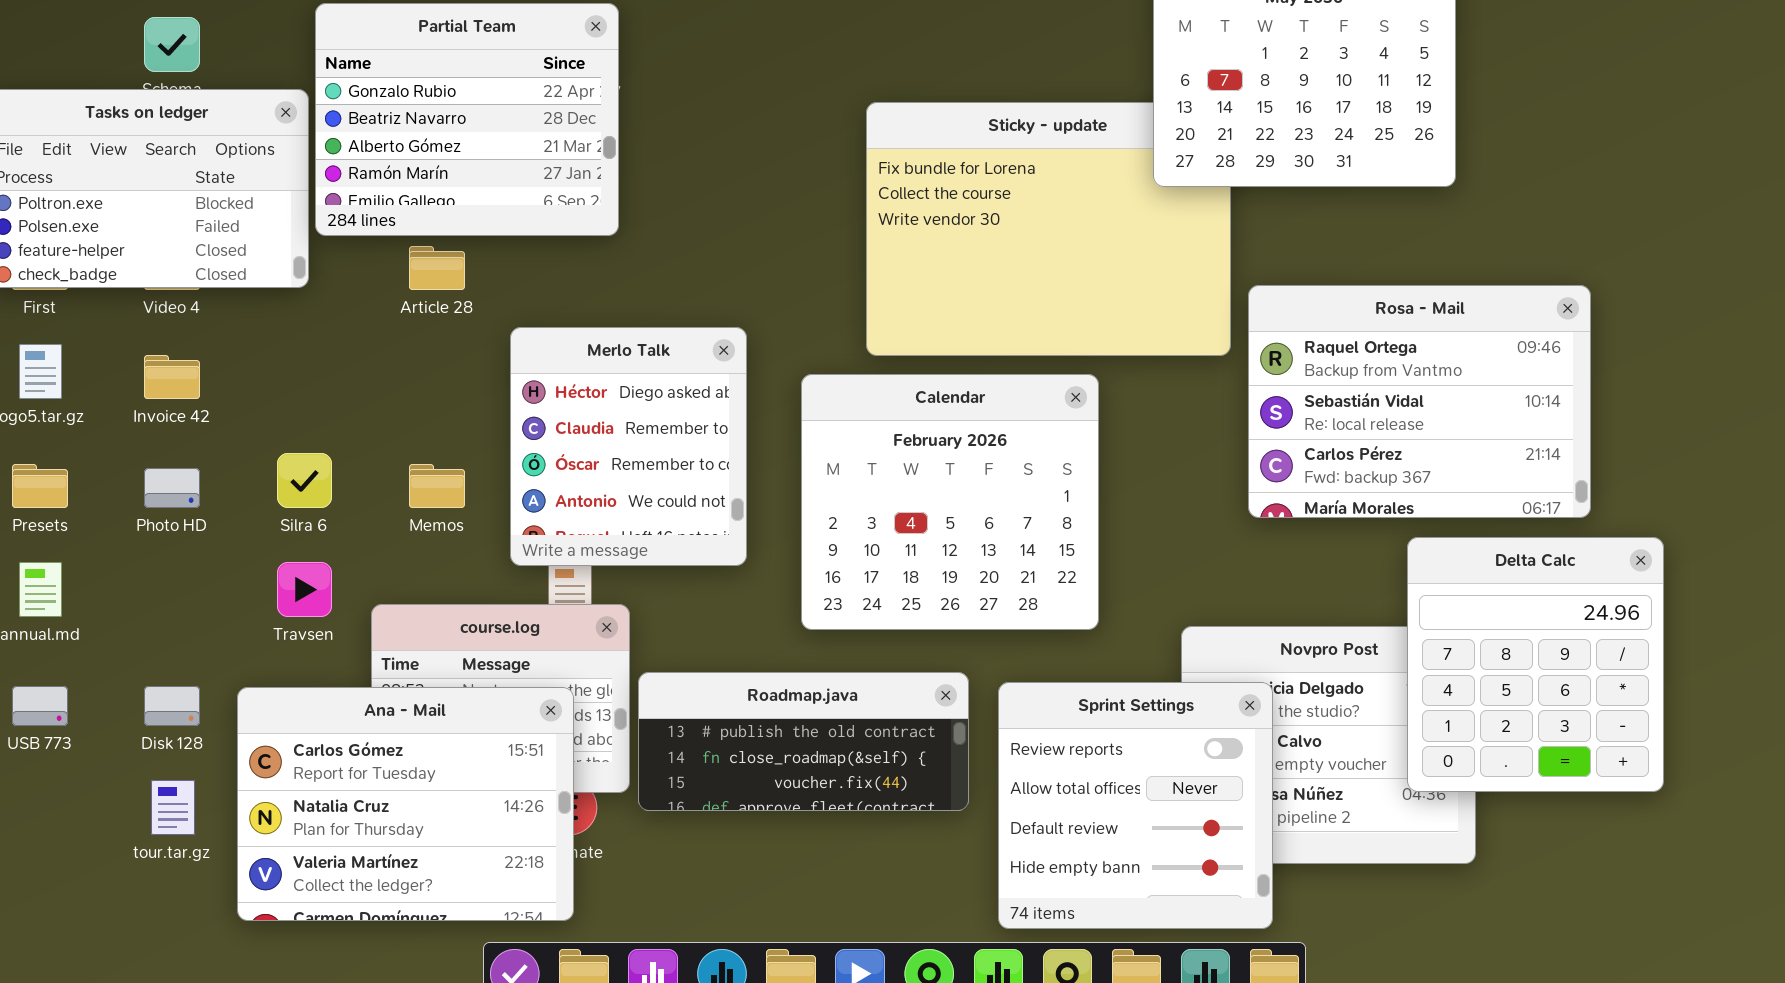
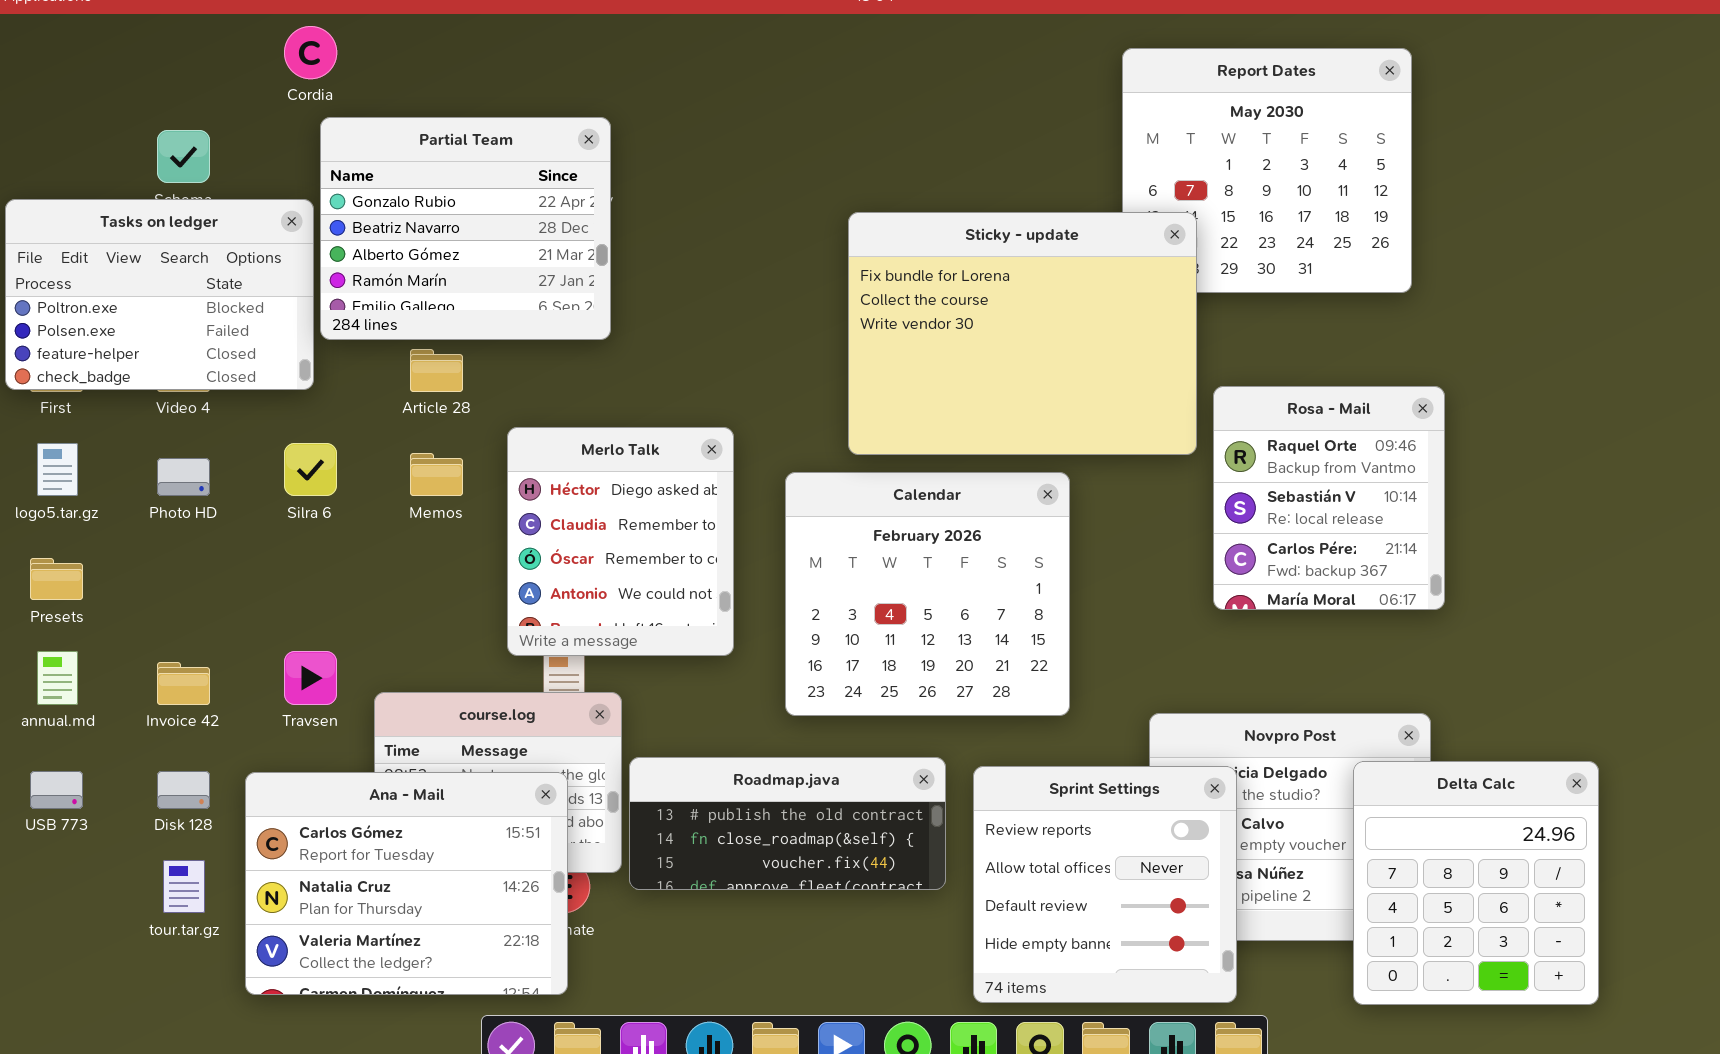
Sticky - update: [866,102,1231,356] -> [848,212,1197,455], raised
Rosa - Mail: [1248,285,1591,518] -> [1213,386,1445,610], resized
Invoice 42: [144,355,200,399] -> [157,662,210,705], moved
Silra 6: [277,453,332,508] -> [284,443,337,496], moved
Memos: [409,464,465,508] -> [410,453,463,496], moved
Photo HD: [144,468,200,508] -> [157,458,210,496], moved
Delta Calc: [1407,537,1664,792] -> [1353,761,1599,1005], moved

